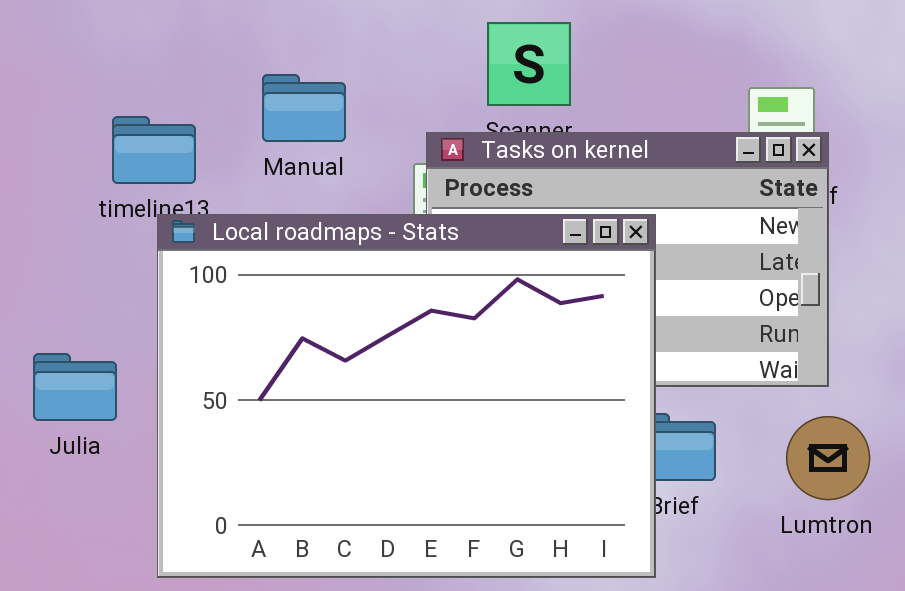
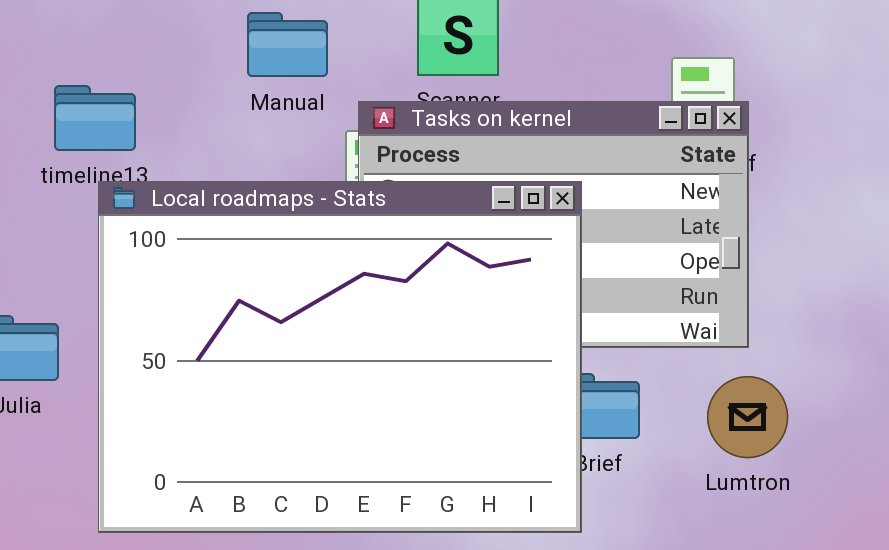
Manual: [262,74,346,142] -> [247,12,328,77], moved

